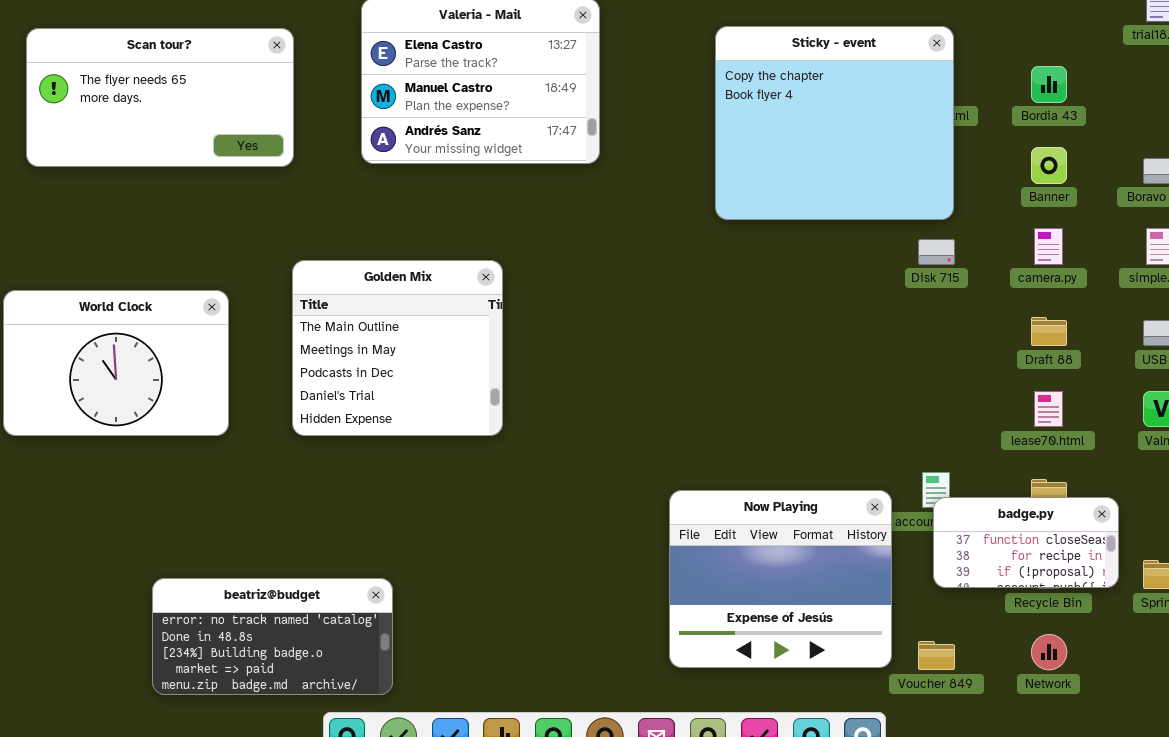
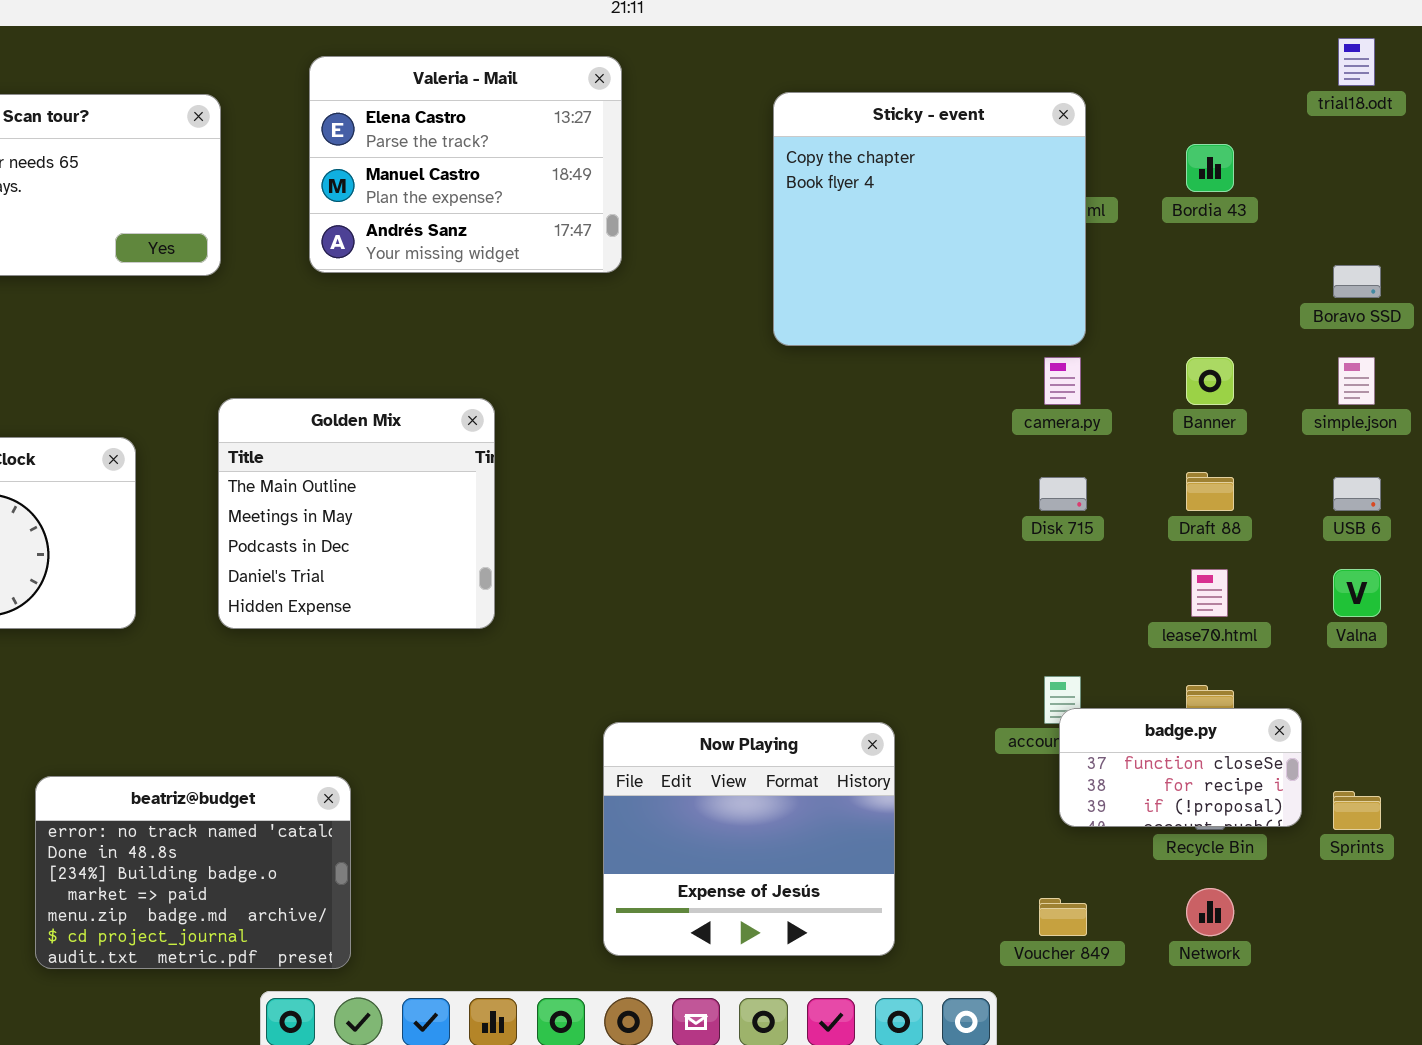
Banner: [1031,147,1067,184] -> [1186,357,1234,405], moved
camera.py: [1034,228,1063,265] -> [1044,357,1081,405], moved
Disk 715: [918,239,955,265] -> [1039,477,1087,511], moved
Now Playing: [669,490,892,668] -> [603,722,895,956], moved
beatriz@budget: [152,578,393,695] -> [35,776,351,969], resized

